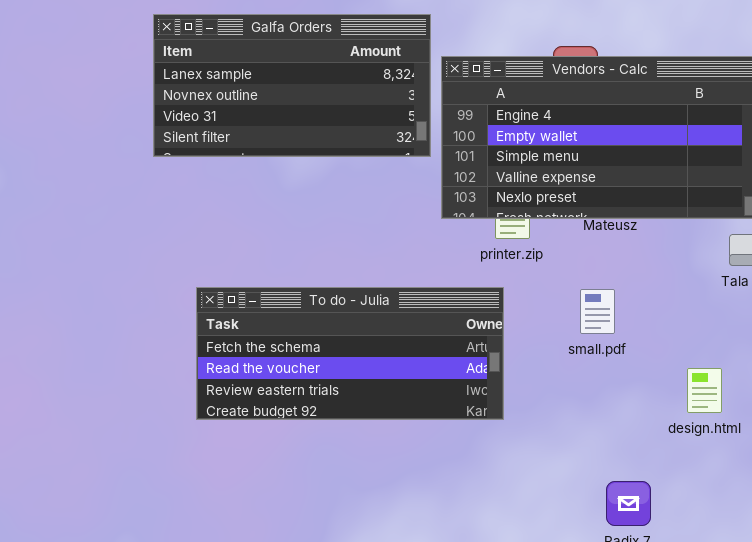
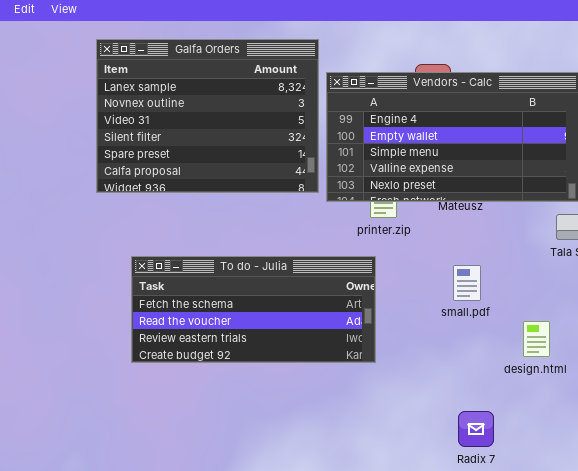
Galfa Orders: [153,14,431,157] -> [96,39,319,193], resized
small.pdf: [580,289,615,334] -> [453,265,481,301], moved

